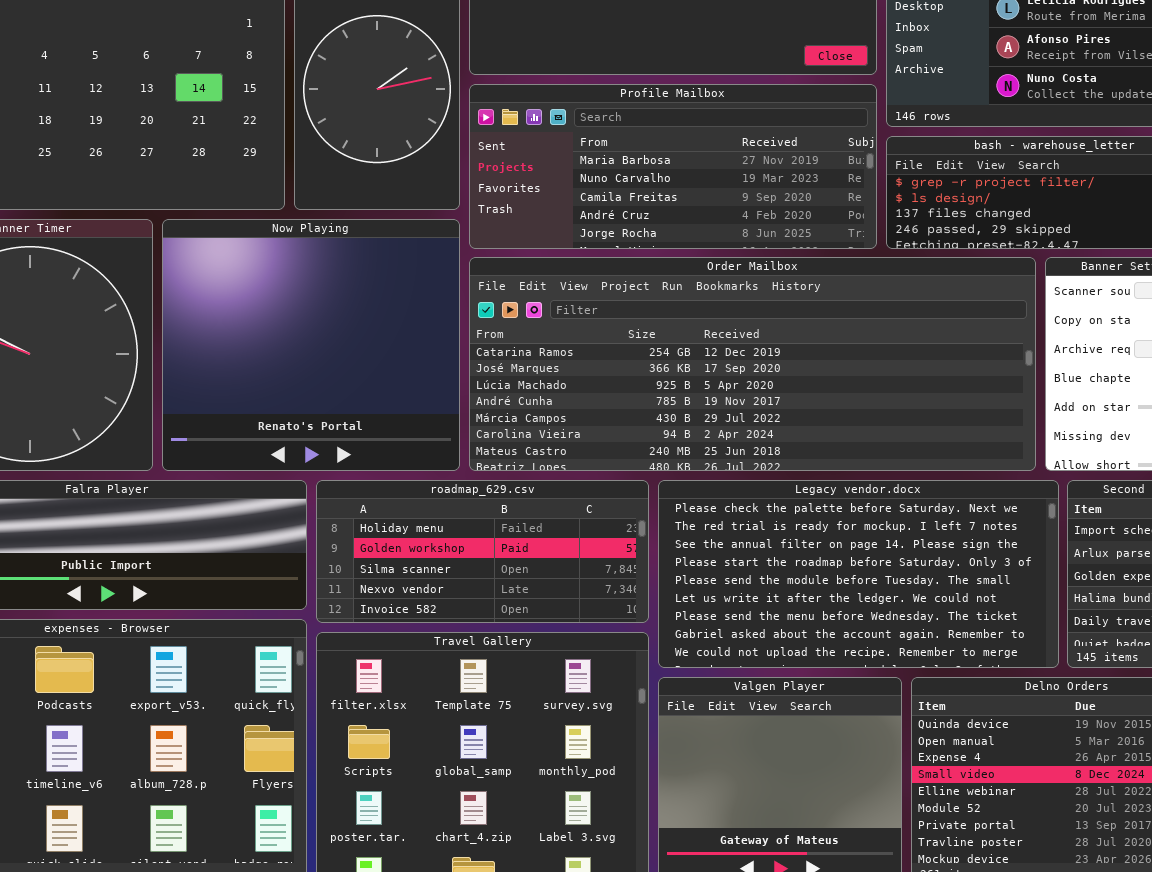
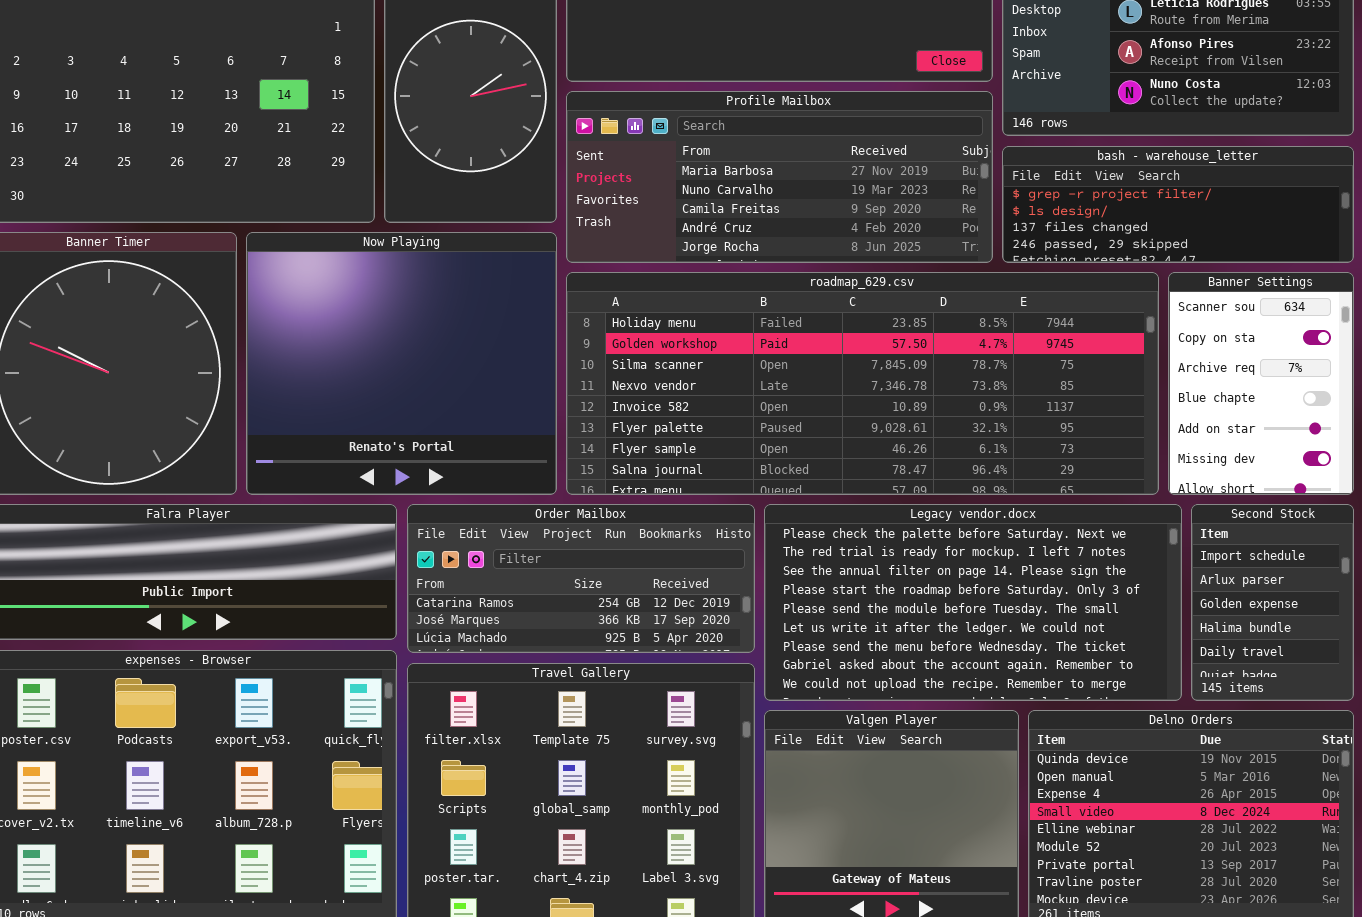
Order Mailbox: [469,257,1036,471] -> [407,504,755,653], moved, resized
roadmap_629.csv: [316,480,649,623] -> [566,272,1159,495], moved, resized

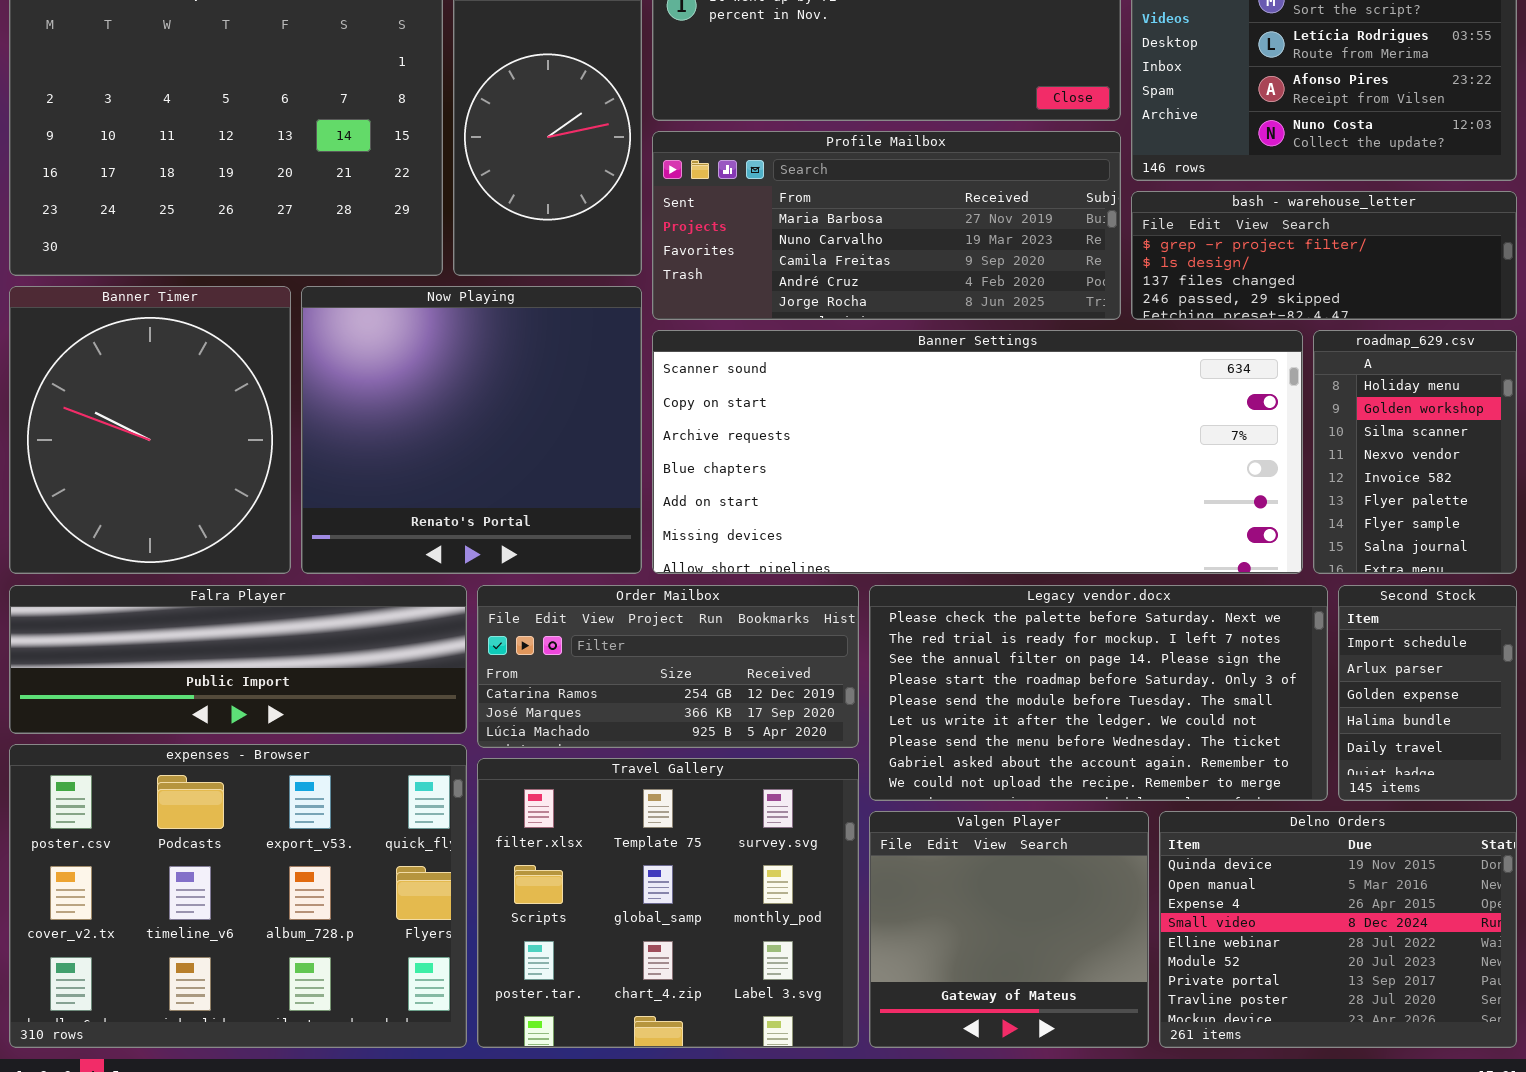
roadmap_629.csv: [566,272,1159,495] -> [1313,330,1517,574], moved, resized
Banner Settings: [1168,272,1354,495] -> [652,330,1303,574], moved, resized

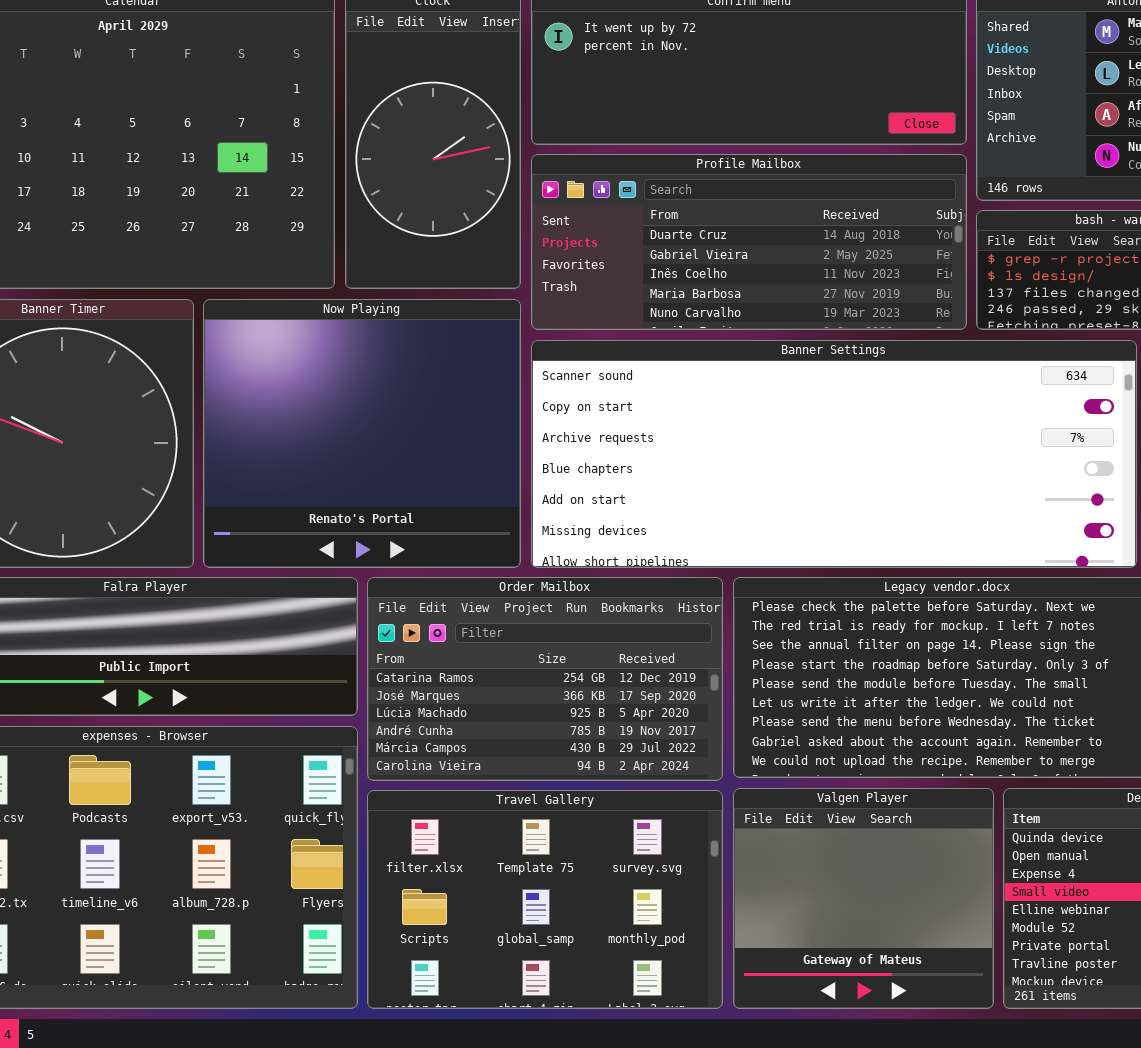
Profile Mailbox: [652,131,1121,320] -> [531,154,967,330], scrolled up 3 rows
Order Mailbox: [477,585,859,748] -> [367,577,723,781], resized
Travel Gallery: [477,758,859,1048] -> [367,790,723,1009], resized

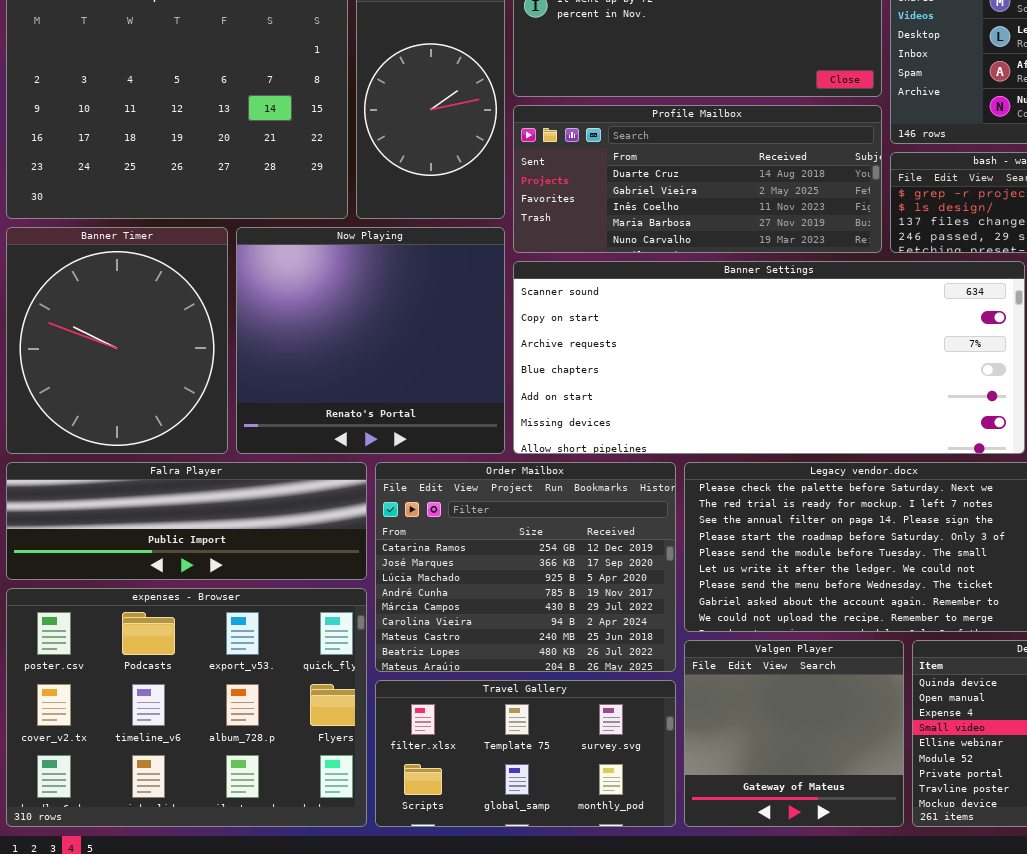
Order Mailbox: [367,577,723,781] -> [375,462,676,672], resized
Travel Gallery: [367,790,723,1009] -> [375,680,676,827], resized

